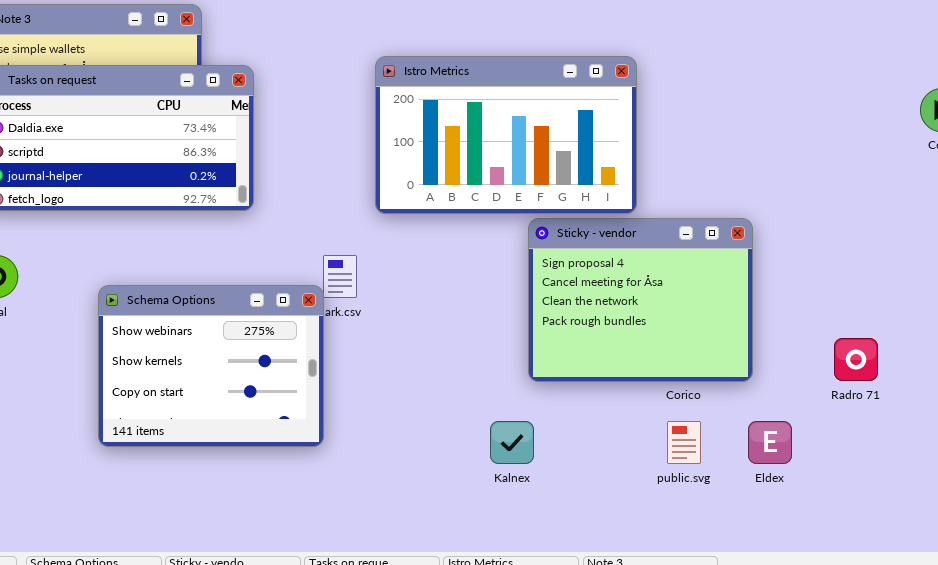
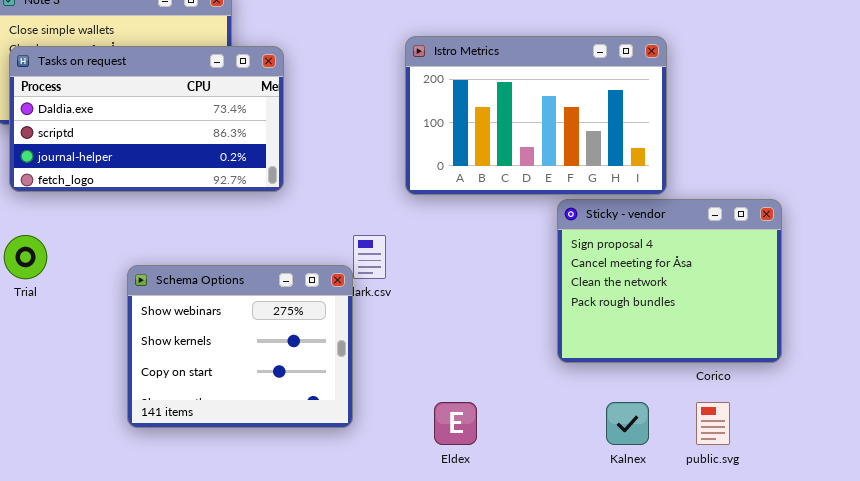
Kalnex: [490,421,534,464] -> [606,402,649,445], moved
Eldex: [748,421,792,464] -> [434,402,477,445], moved

